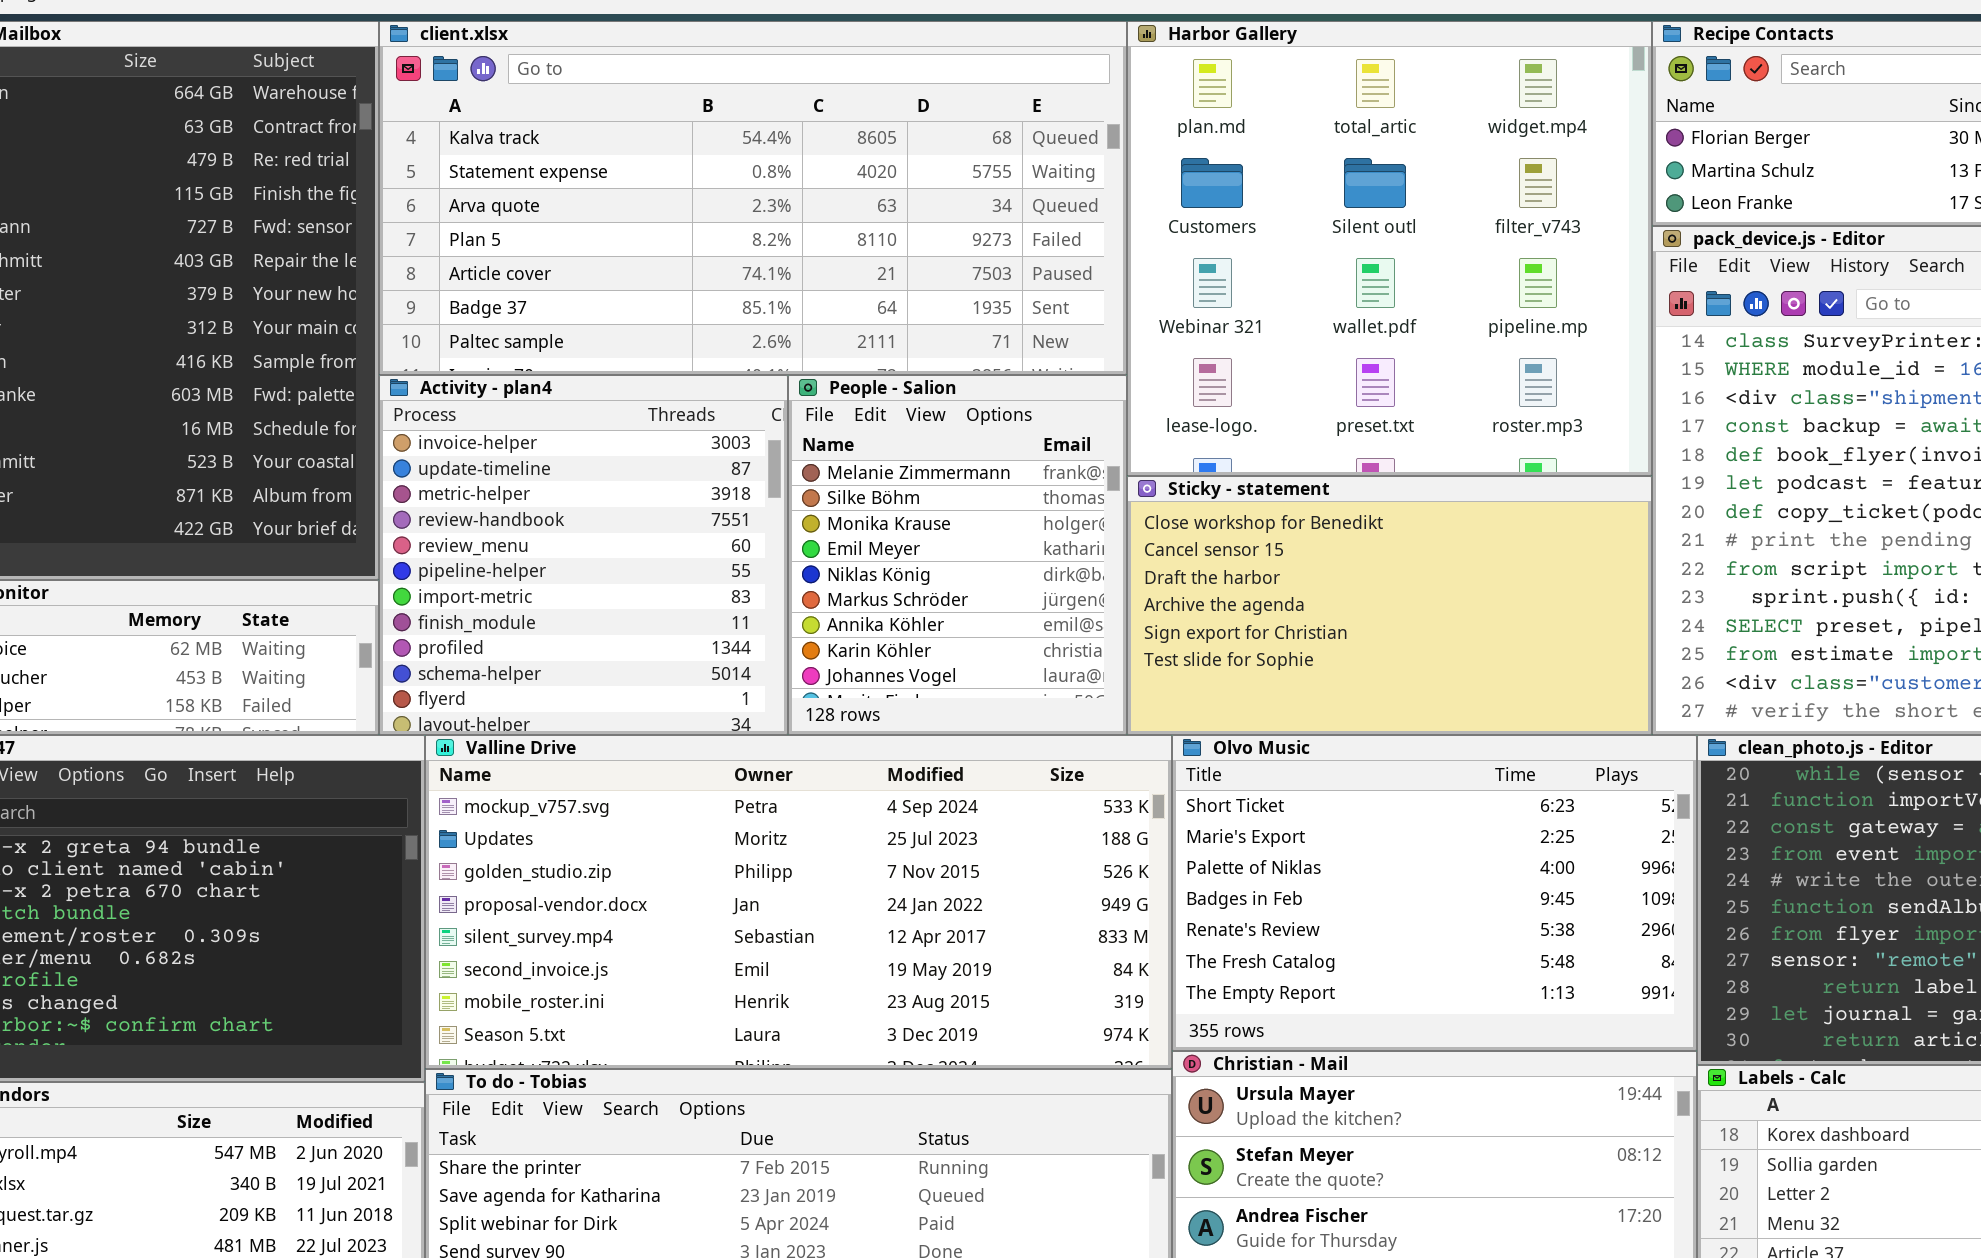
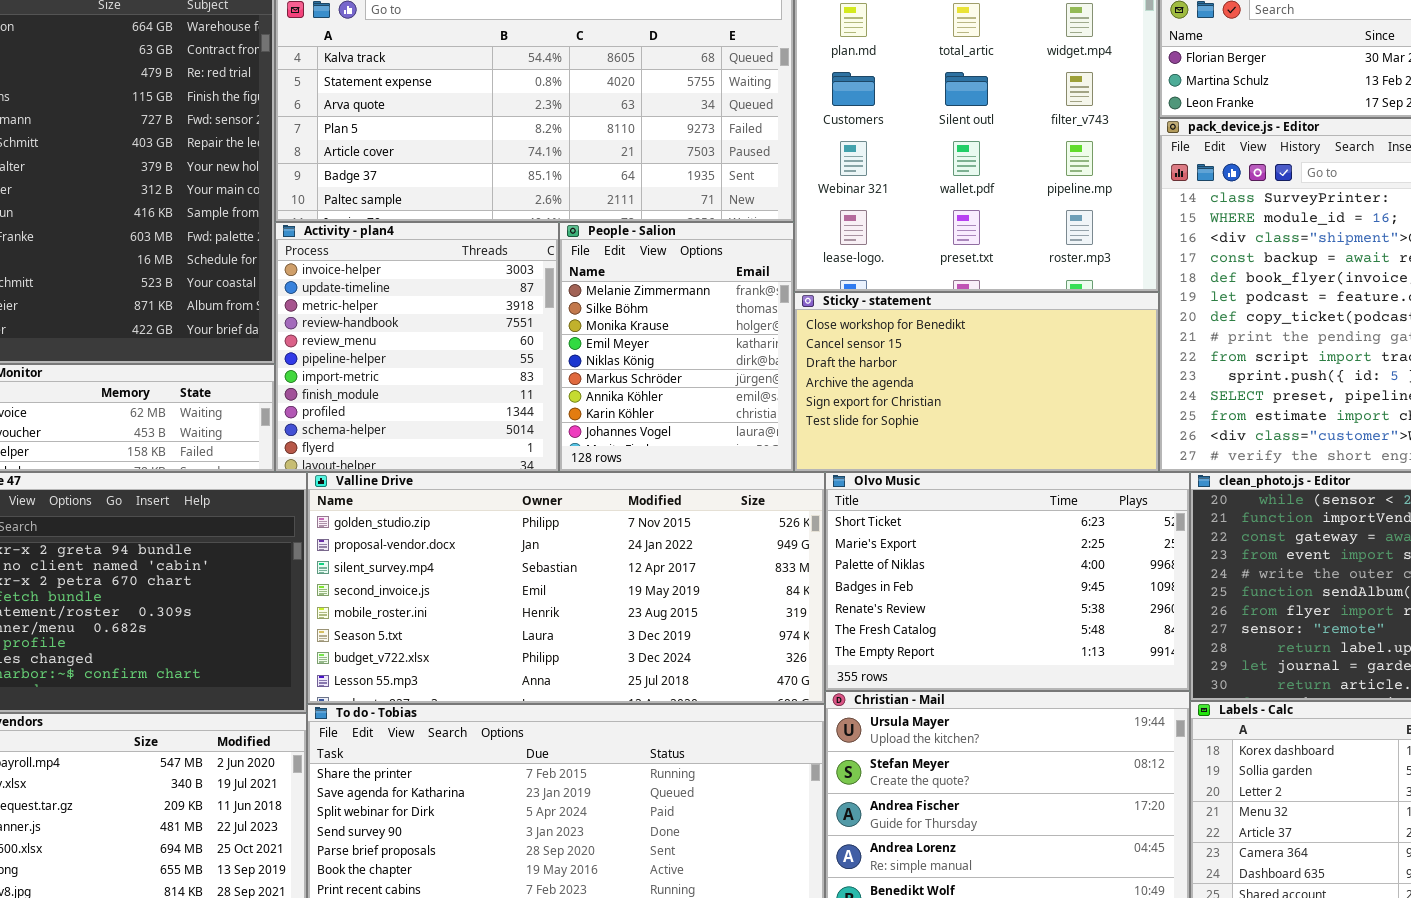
Valline Drive: [425,735,1172,1069] -> [307,472,825,704], scrolled down 2 rows

